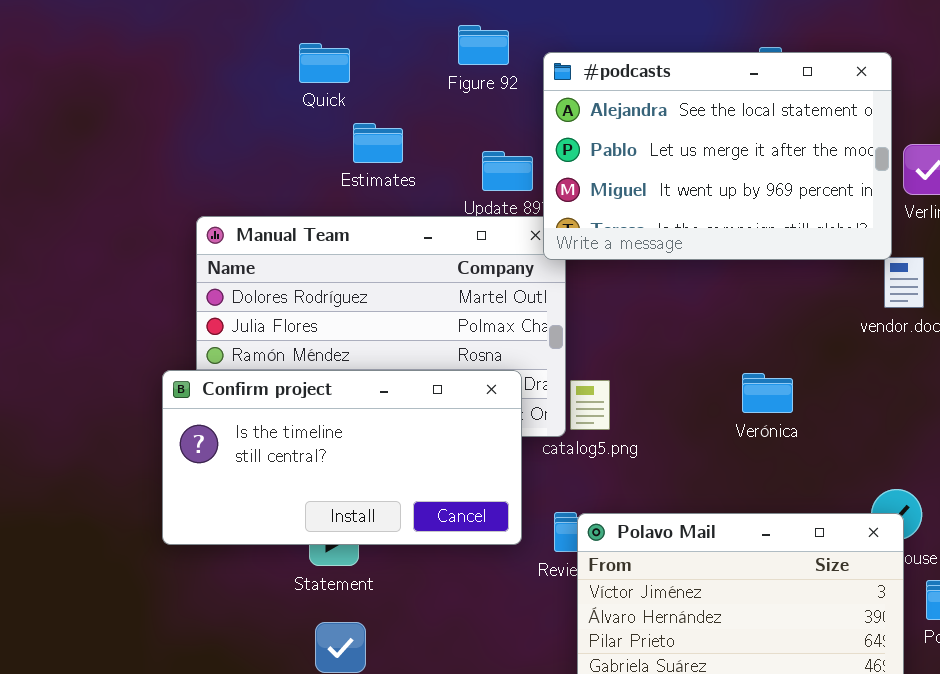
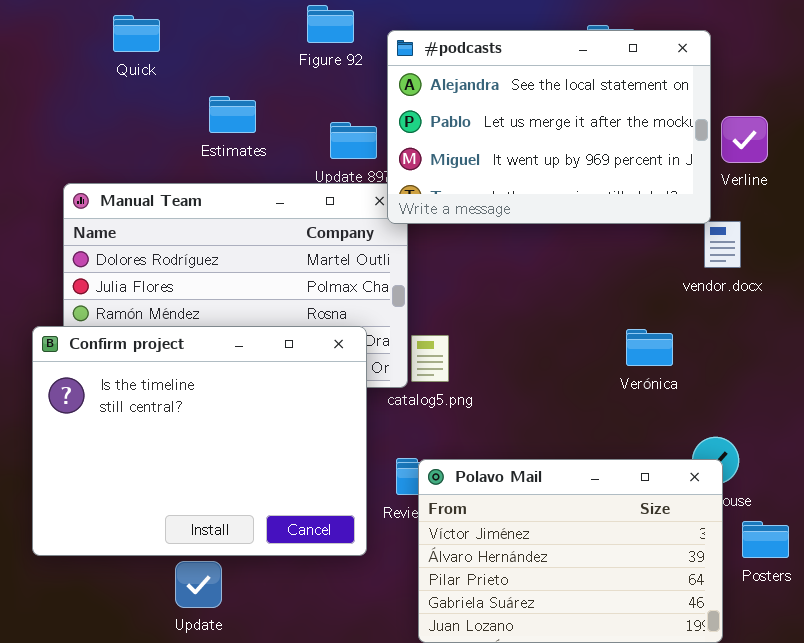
Quick: [299,43,350,83] -> [113,15,160,52], moved
Confirm project: [162,370,522,545] -> [32,326,367,556], resized
Verónica: [742,373,793,413] -> [626,329,673,366], moved

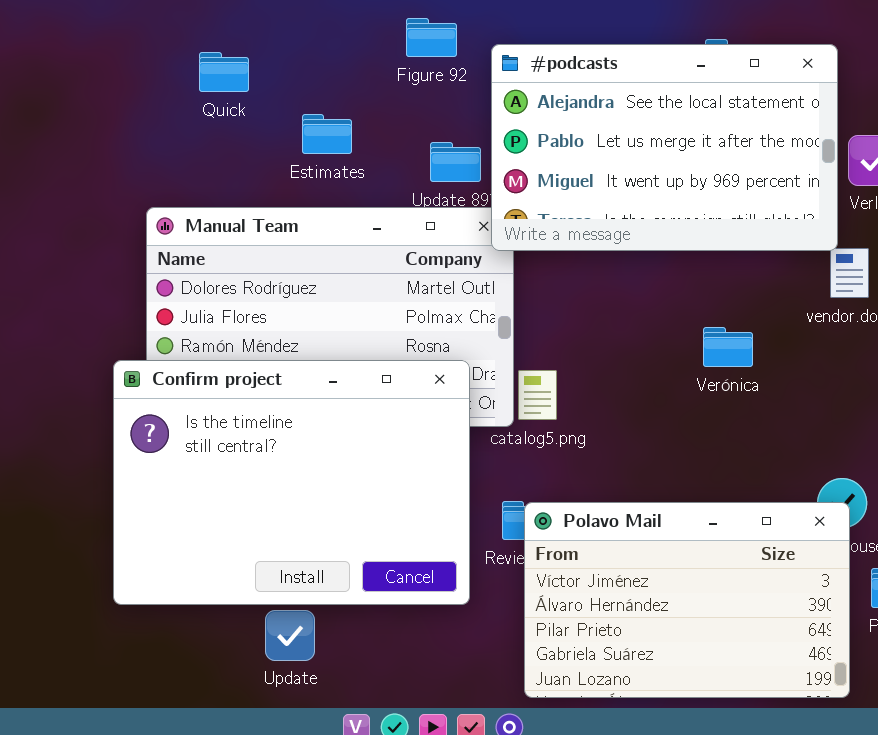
Quick: [113,15,160,52] -> [199,52,249,92], moved
Verónica: [626,329,673,366] -> [703,327,753,367], moved

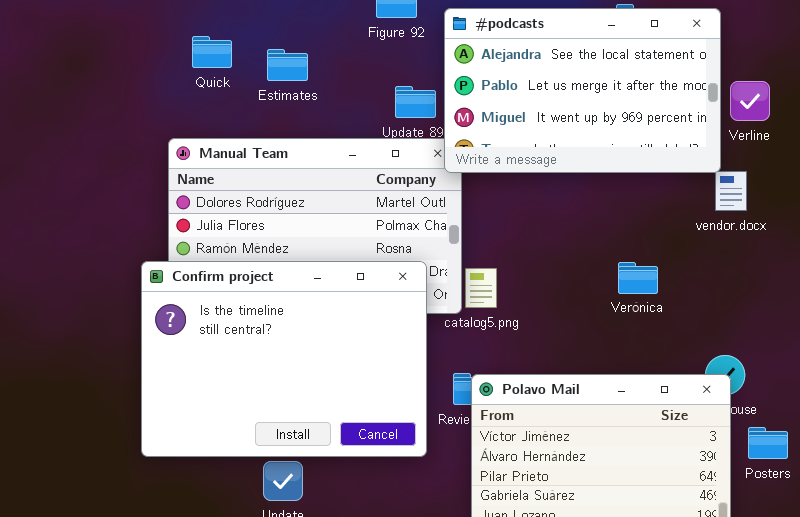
Quick: [199,52,249,92] -> [192,36,232,68], moved
Estimates: [302,114,352,154] -> [267,49,308,81], moved
Verónica: [703,327,753,367] -> [618,262,658,294], moved

